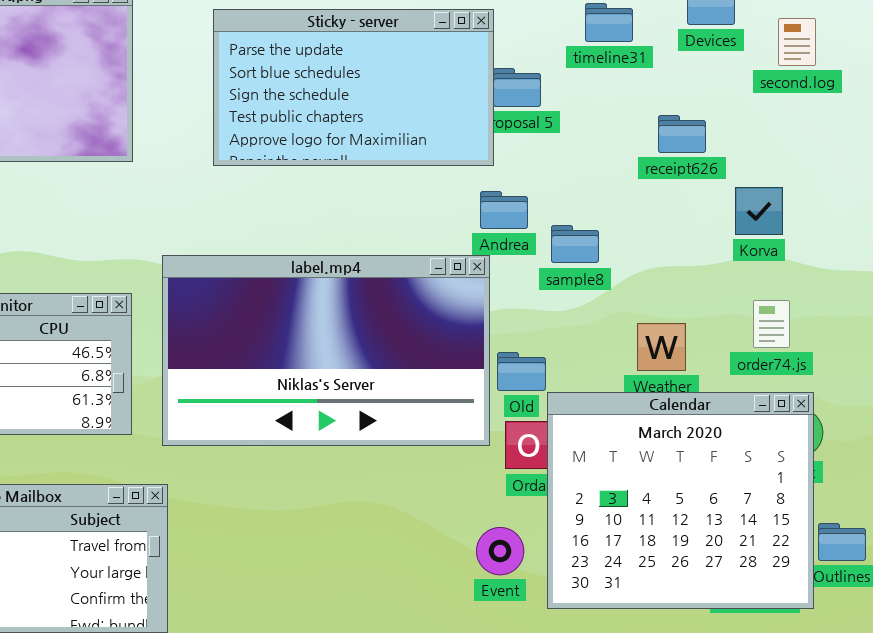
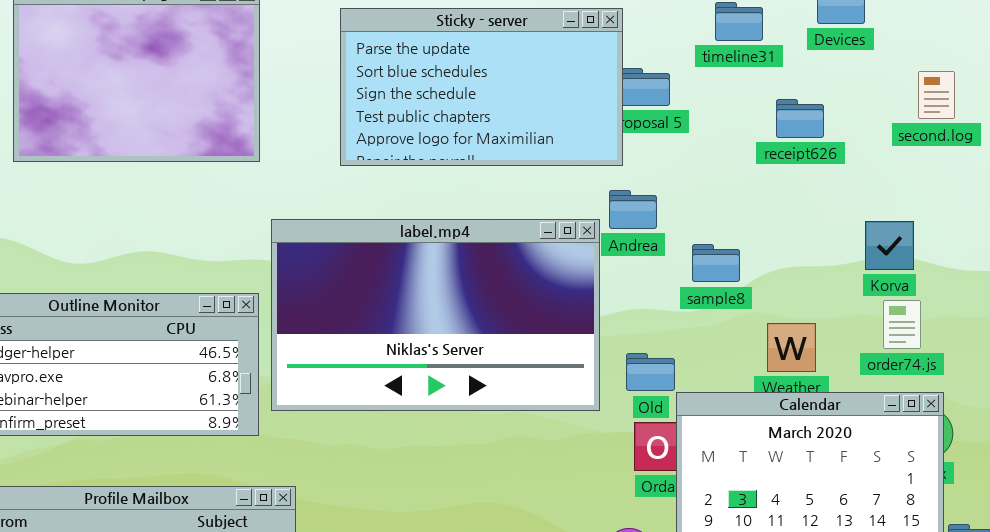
second.log: [778,18,816,66] -> [918,71,955,119], moved
receipt626: [658,115,706,153] -> [776,99,824,138], moved
Korva: [735,187,783,235] -> [865,221,914,270], moved
sample8: [551,225,599,263] -> [692,244,740,282], moved
label.mp4: [162,255,490,446] -> [271,219,600,411], moved

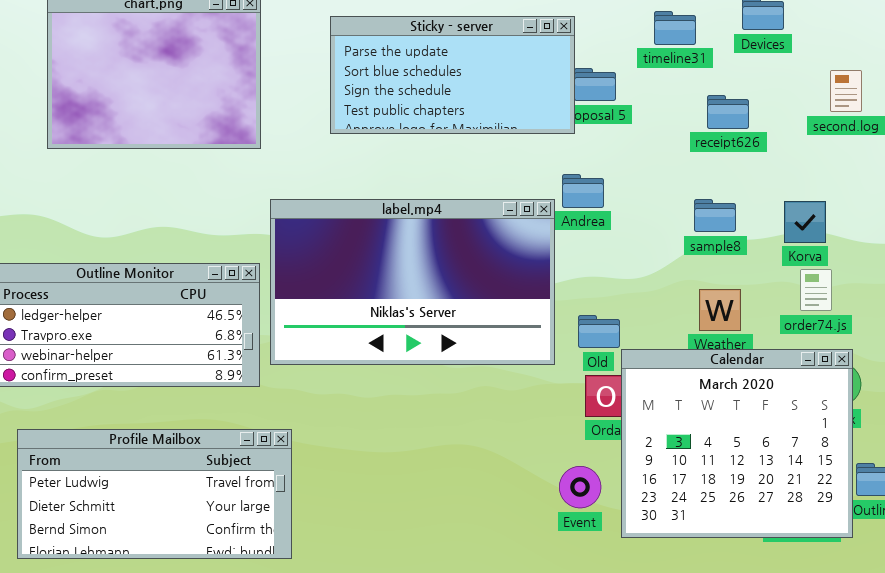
Sticky - server: [340,8,623,166] -> [330,16,575,134], resized
sample8: [692,244,740,282] -> [694,199,736,232], moved

